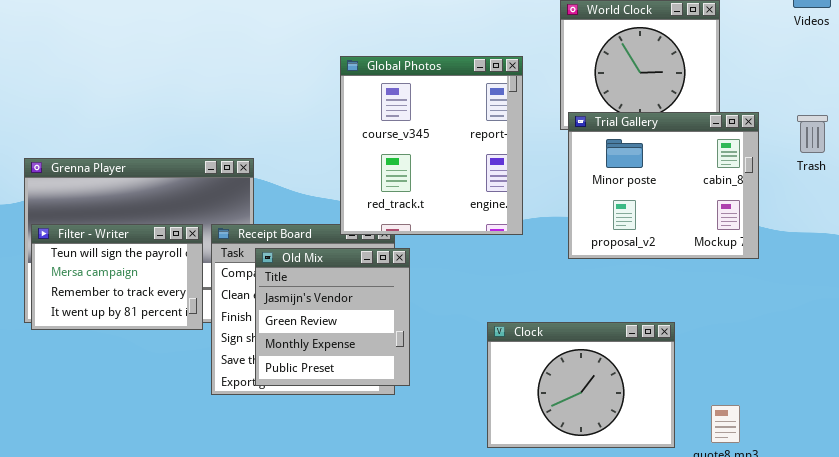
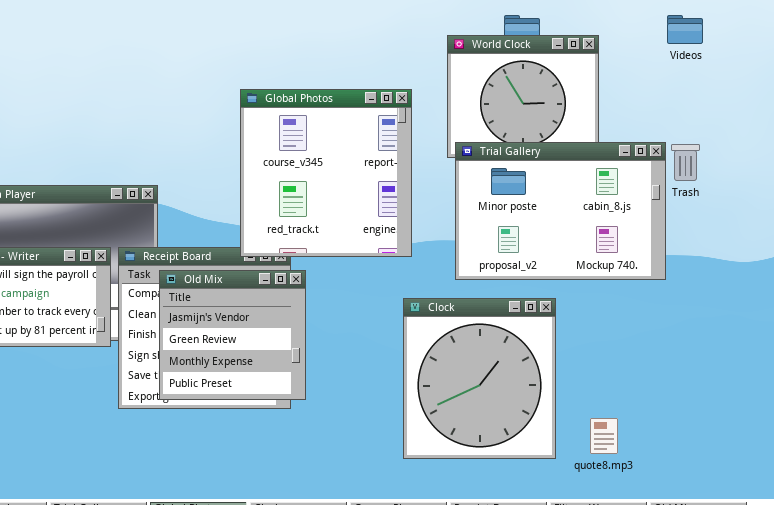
Trial Gallery: [568,112,759,259] -> [455,142,666,280], resized
Clock: [487,322,675,448] -> [403,298,556,459], resized

